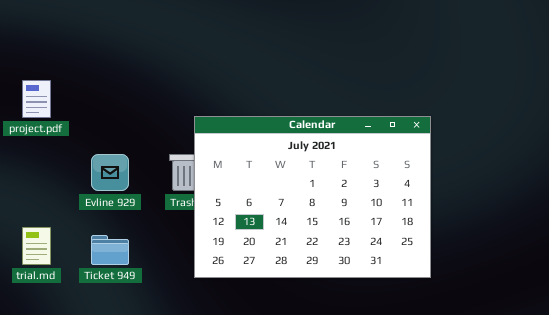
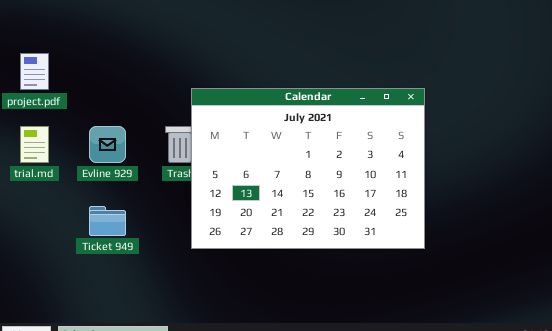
trial.md: [22,227,51,265] -> [20,126,49,163], moved

